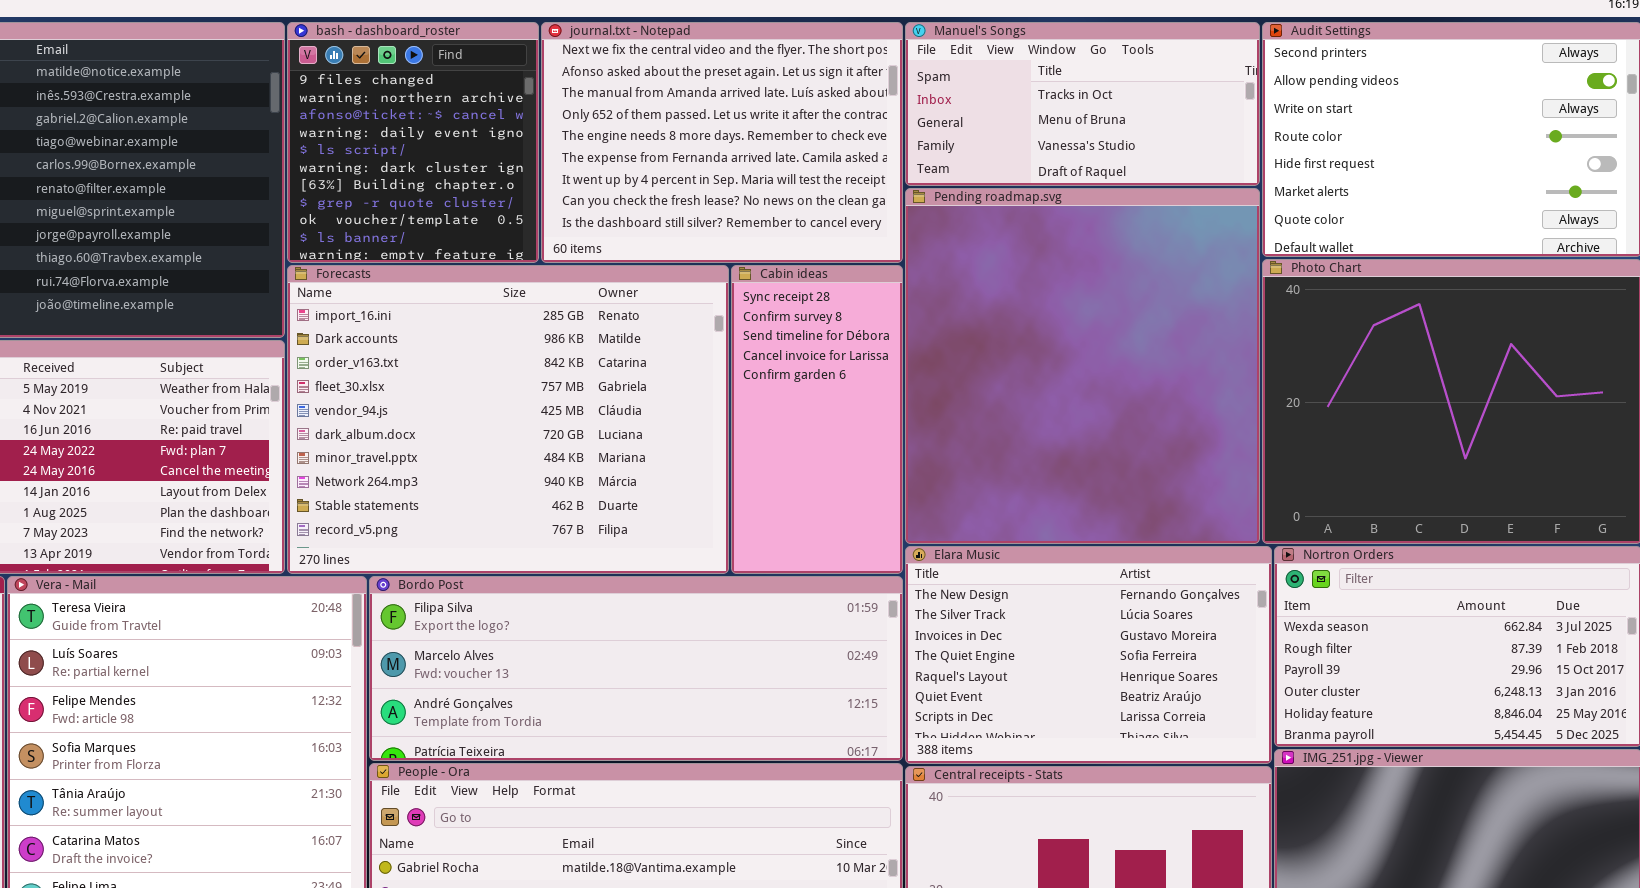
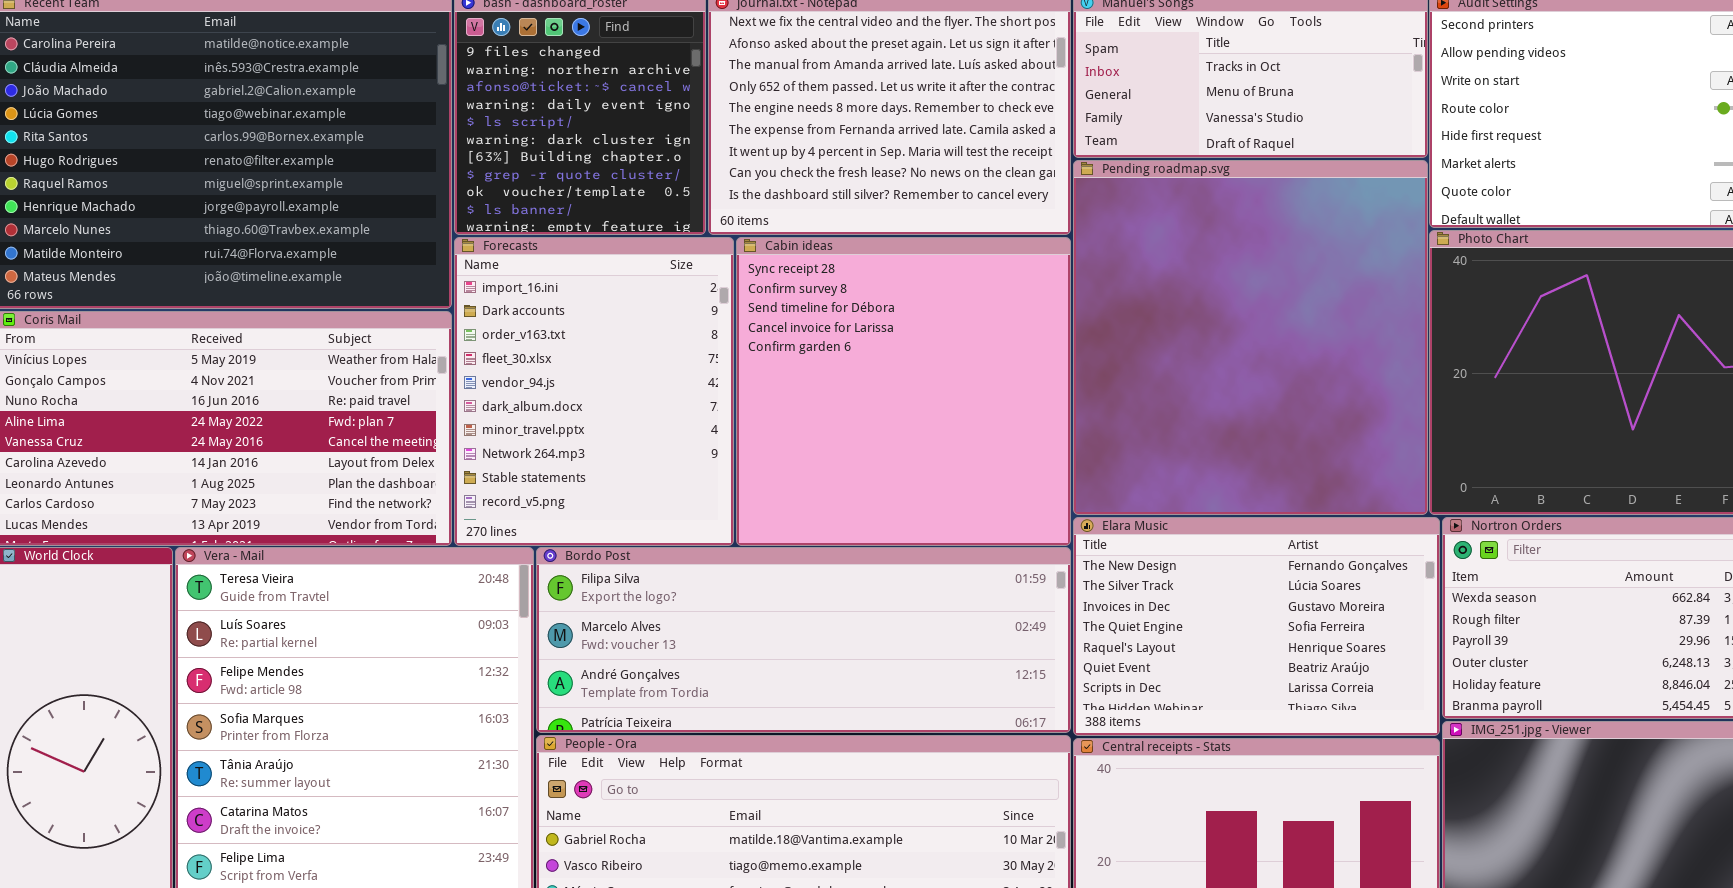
Forecasts: [287,265,729,574] -> [454,237,734,546], resized
Cabin ideas: [731,265,903,574] -> [736,237,1071,546], resized

